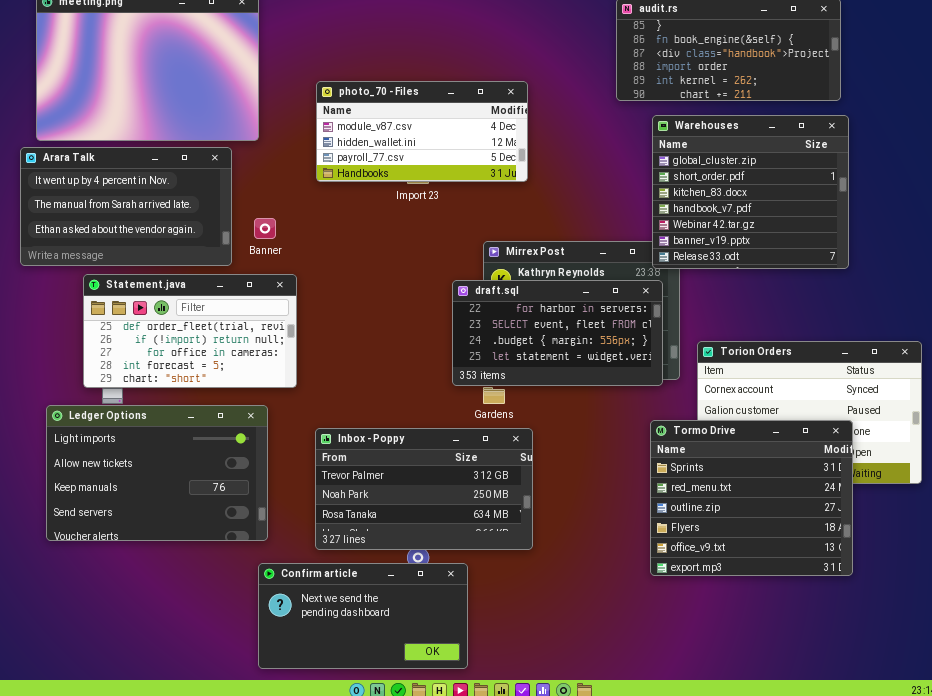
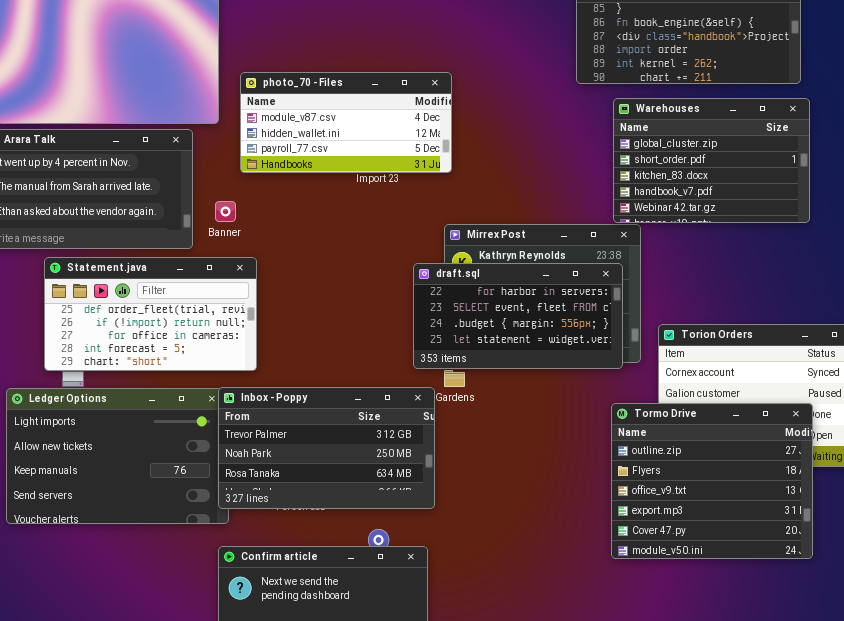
photo_70 - Files: [316,81,528,182] -> [240,72,452,173], moved
Warehouses: [652,115,849,269] -> [613,98,810,223], resized
Tormo Drive: [650,420,853,576] -> [611,403,813,559], scrolled down 2 rows
Inbox - Poppy: [315,428,533,550] -> [218,387,435,509], moved

